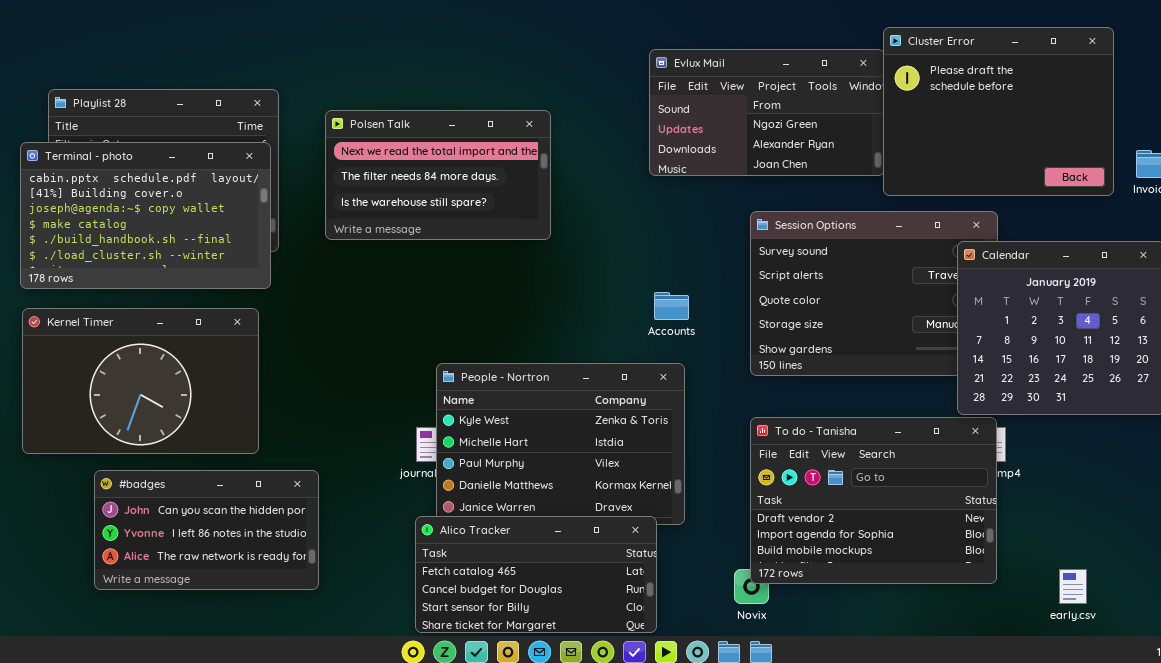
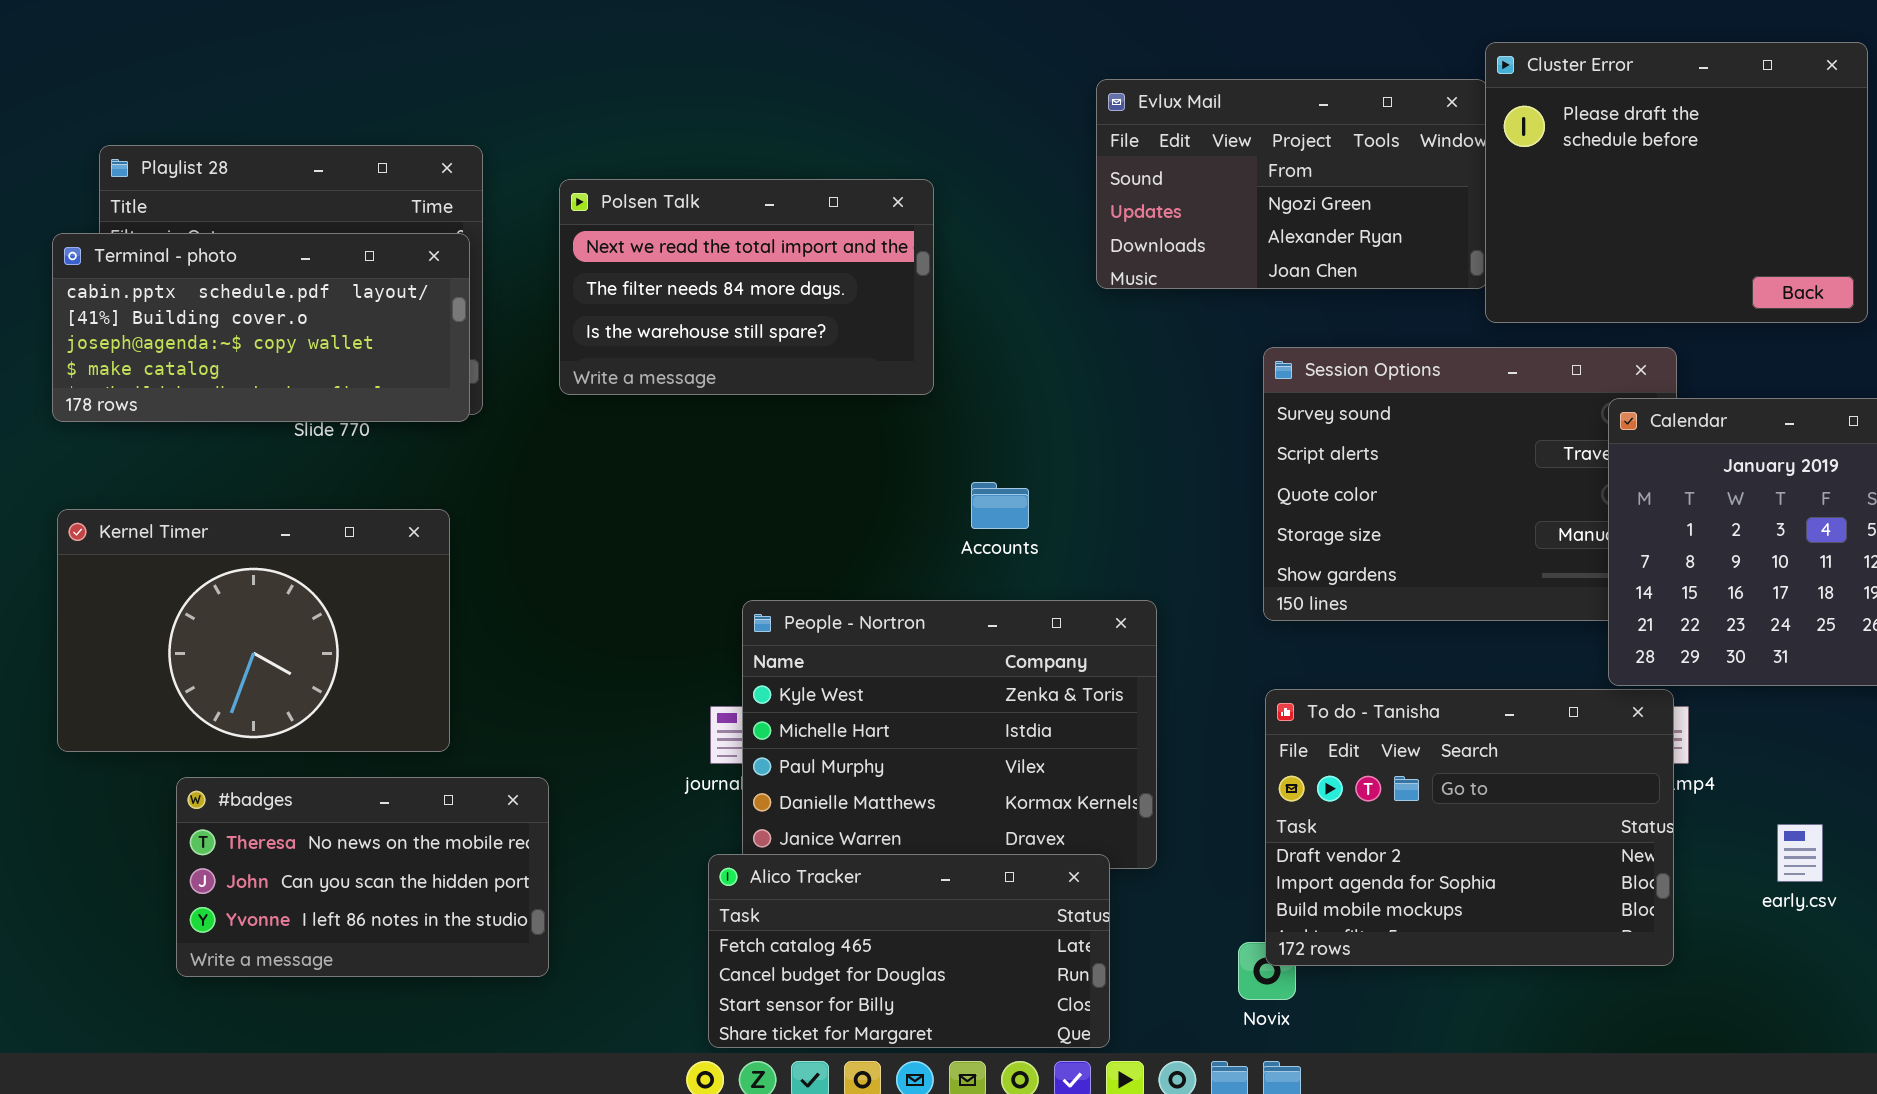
Terminal - photo: [20,142,271,289] -> [52,233,470,422], resized
Accounts: [654,292,689,320] -> [971,482,1029,529], moved
#badges: [94,470,319,590] -> [176,777,549,977], scrolled up 1 row
early.csv: [1059,569,1087,604] -> [1777,824,1823,882], moved

